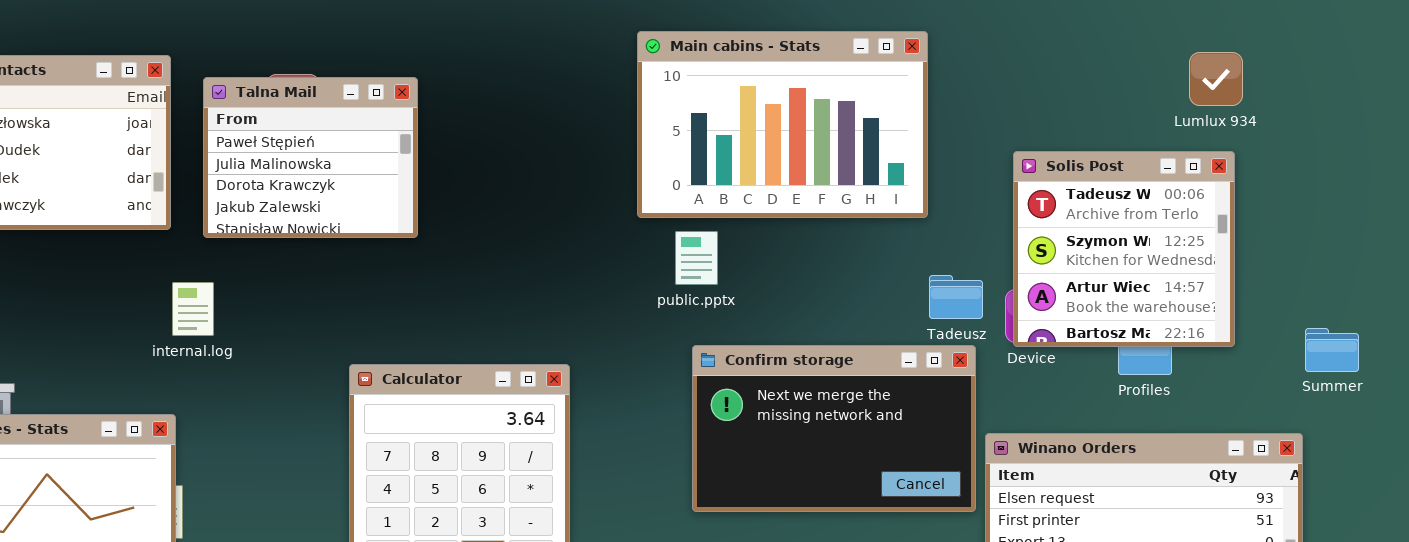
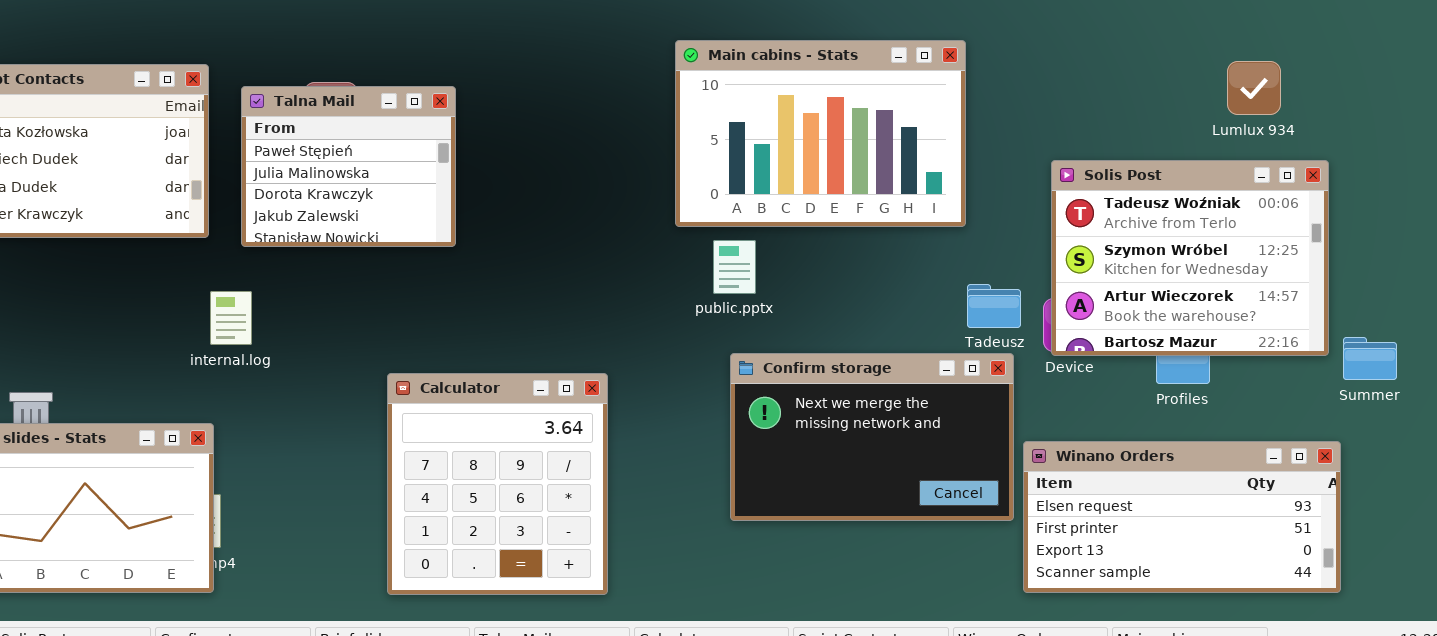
Solis Post: [1013,151,1235,347] -> [1051,160,1329,356], resized

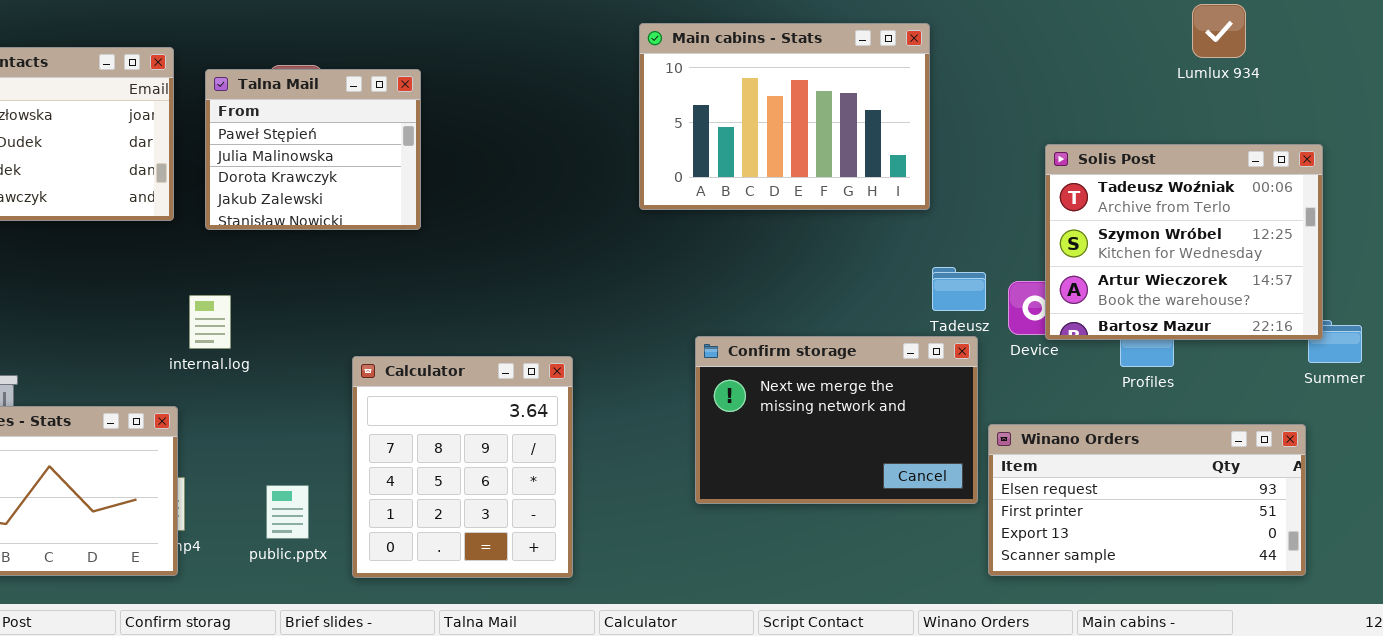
Lumlux 934: [1227,61,1281,115] -> [1192,4,1246,58], moved
Solis Post: [1051,160,1329,356] -> [1045,144,1323,340], moved
public.pptx: [713,240,756,294] -> [266,485,309,539], moved
internal.log: [210,291,252,345] -> [189,295,231,349], moved

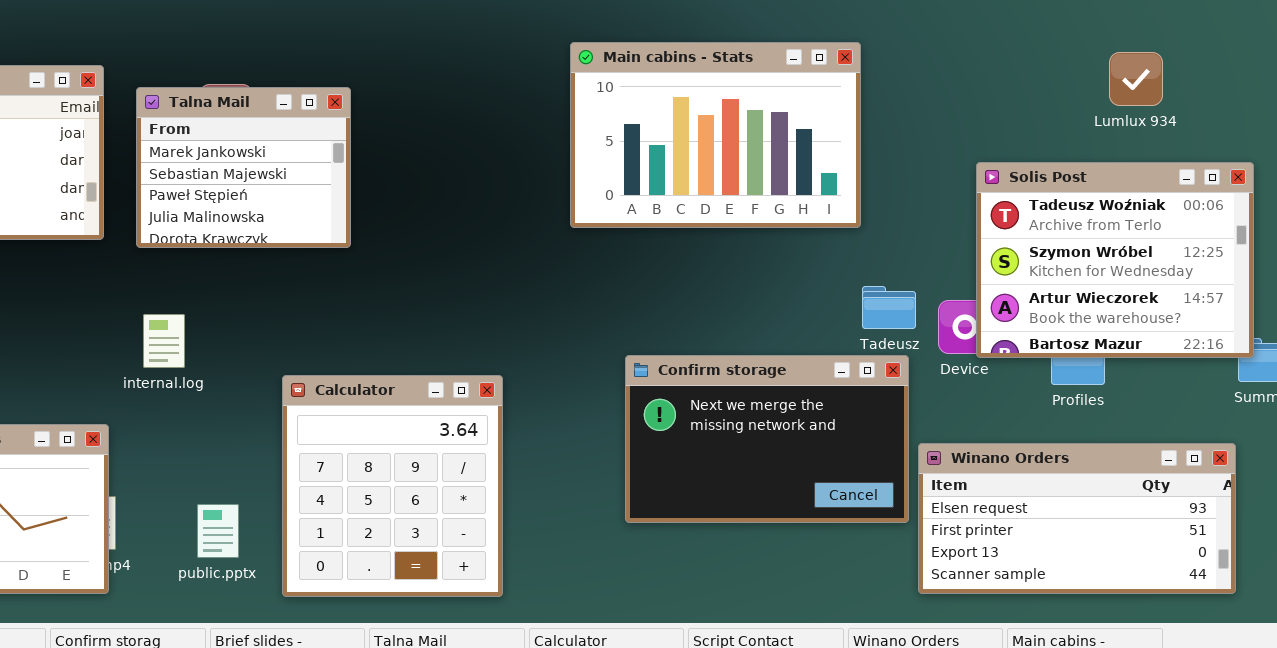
Lumlux 934: [1192,4,1246,58] -> [1109,52,1163,106], moved
Talna Mail: [205,69,421,230] -> [136,87,351,248], scrolled up 2 rows
internal.log: [189,295,231,349] -> [143,314,185,368], moved

